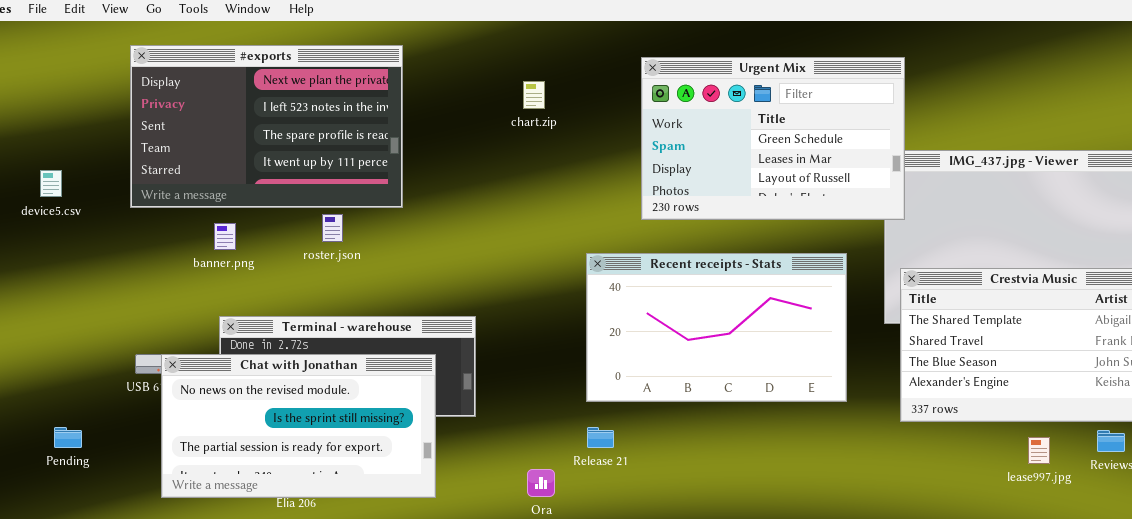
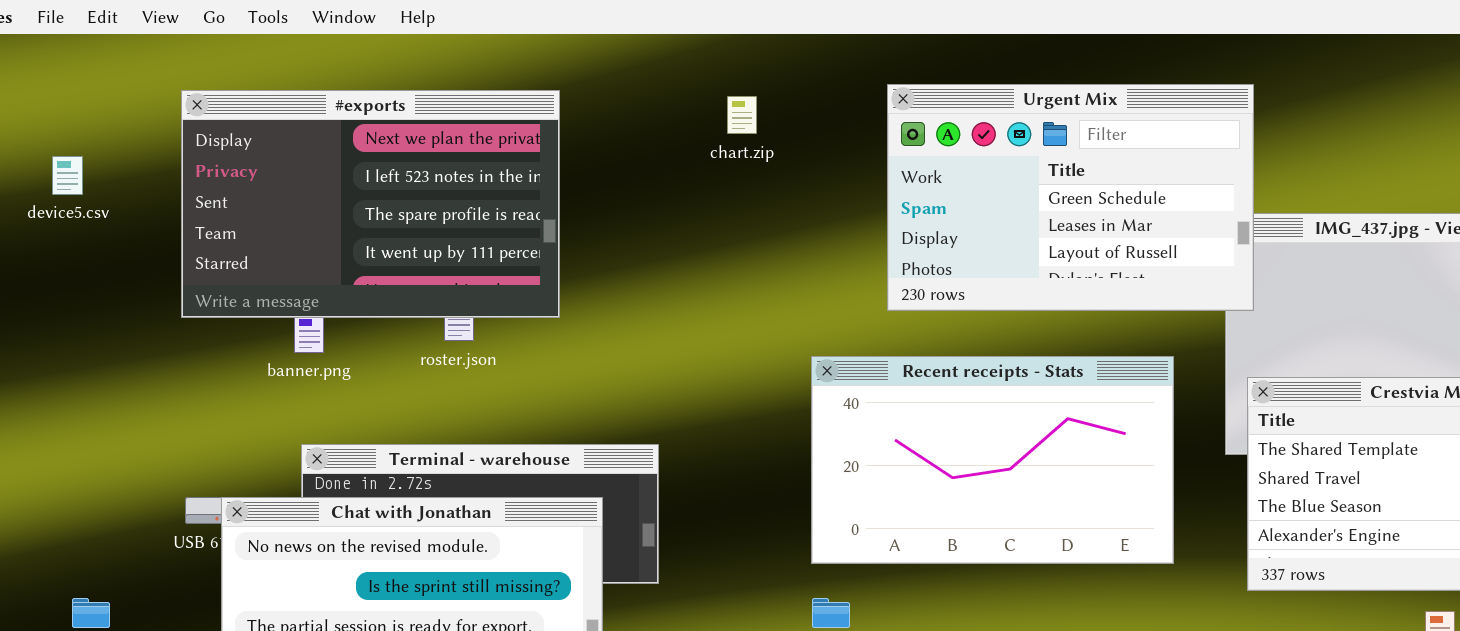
#exports: [130,45,403,208] -> [181,90,560,318], moved
chart.zip: [523,81,545,109] -> [727,96,757,134], moved
device5.csv: [40,170,62,197] -> [52,156,83,195], moved

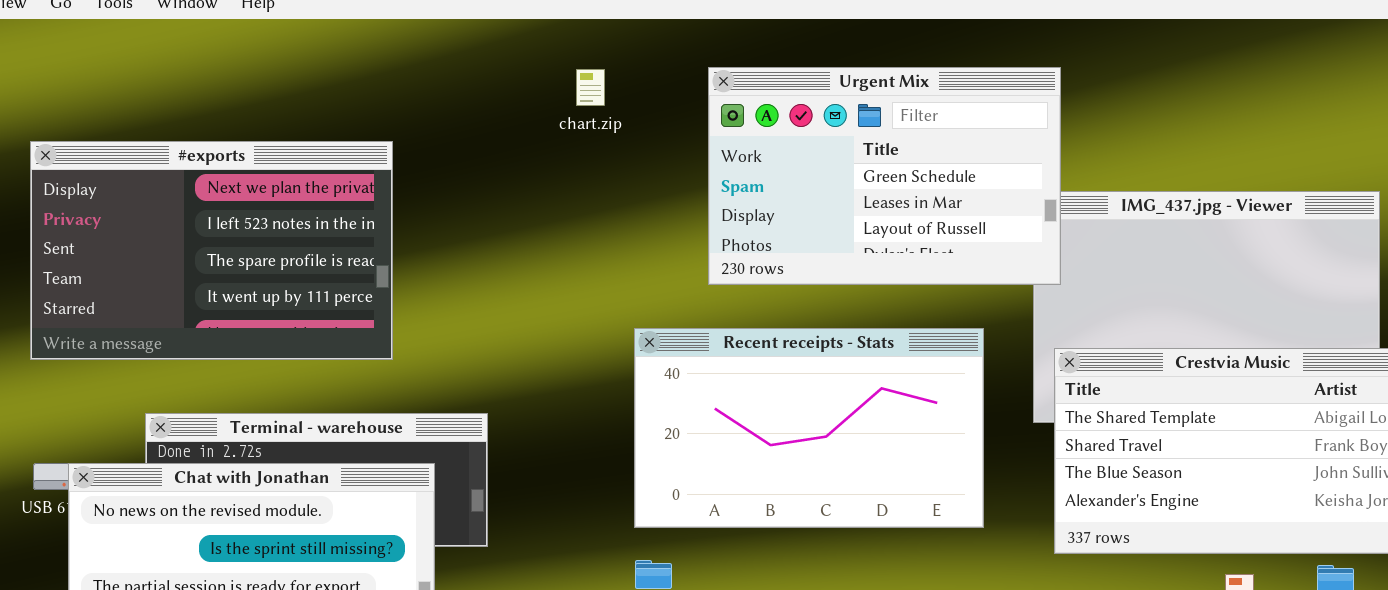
#exports: [181,90,560,318] -> [30,141,393,360], moved
chart.zip: [727,96,757,134] -> [576,69,605,106], moved

